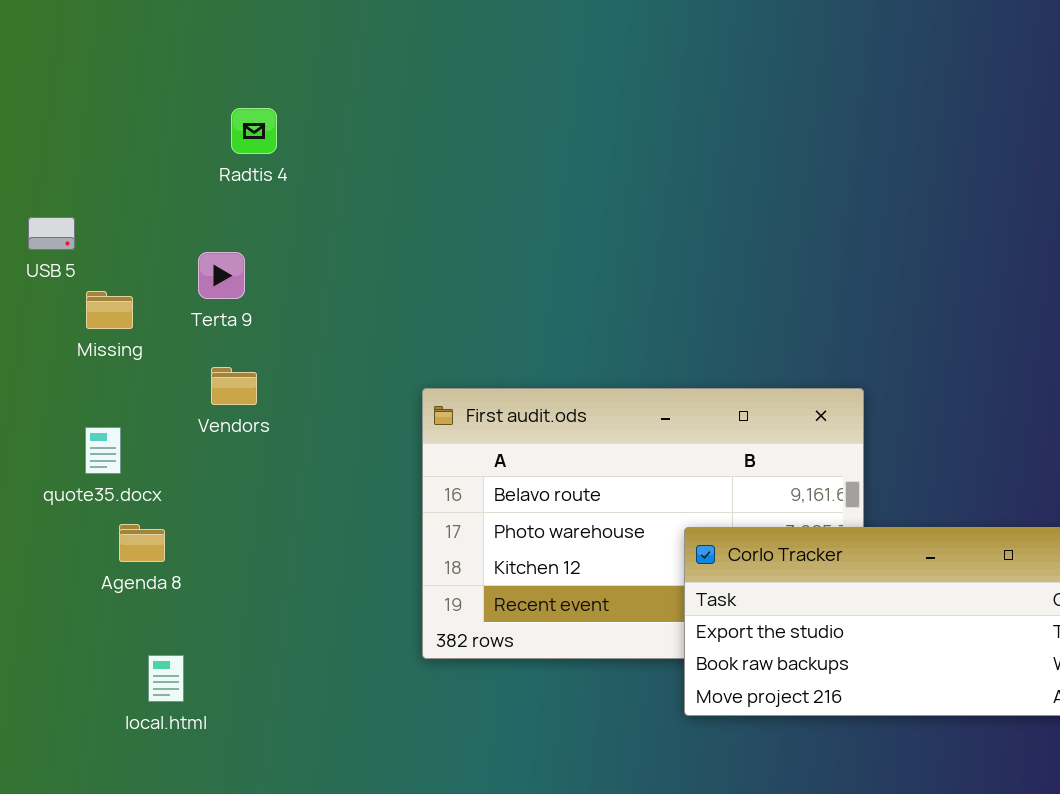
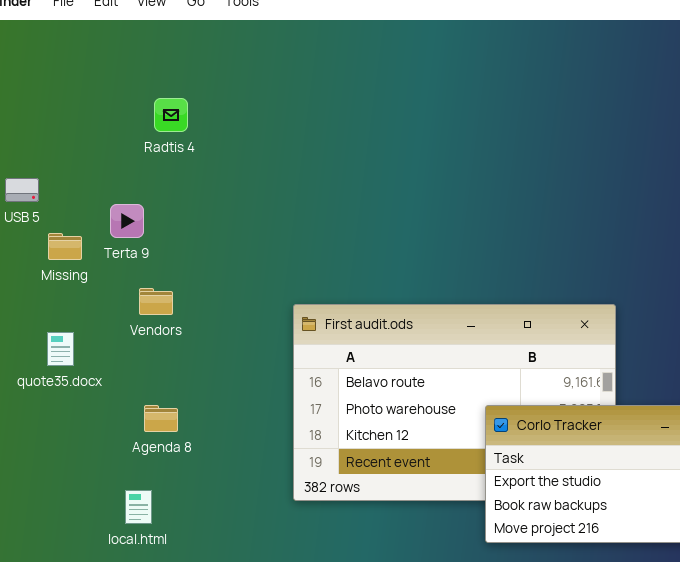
Terta 9: [198,252,245,299] -> [110,204,144,238], moved
Agenda 8: [119,524,165,562] -> [144,405,178,432], moved
local.html: [148,655,184,702] -> [125,490,152,524], moved

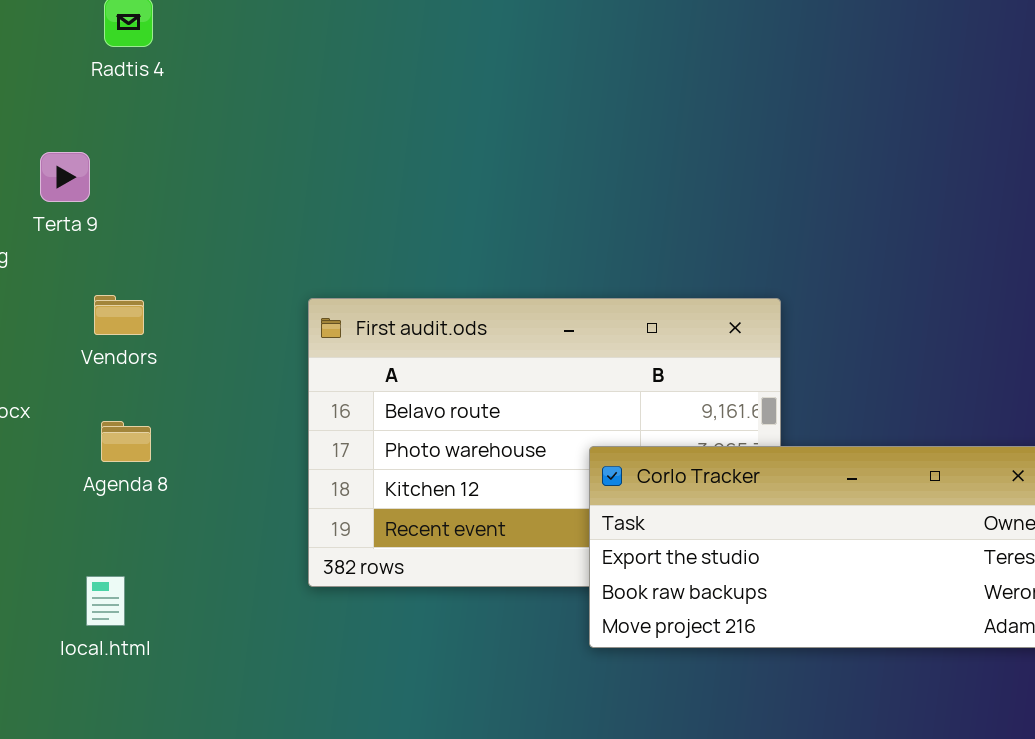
Vendors: [139,288,173,315] -> [94,295,144,335], moved
Agenda 8: [144,405,178,432] -> [101,421,151,462], moved
local.html: [125,490,152,524] -> [86,576,125,626], moved

